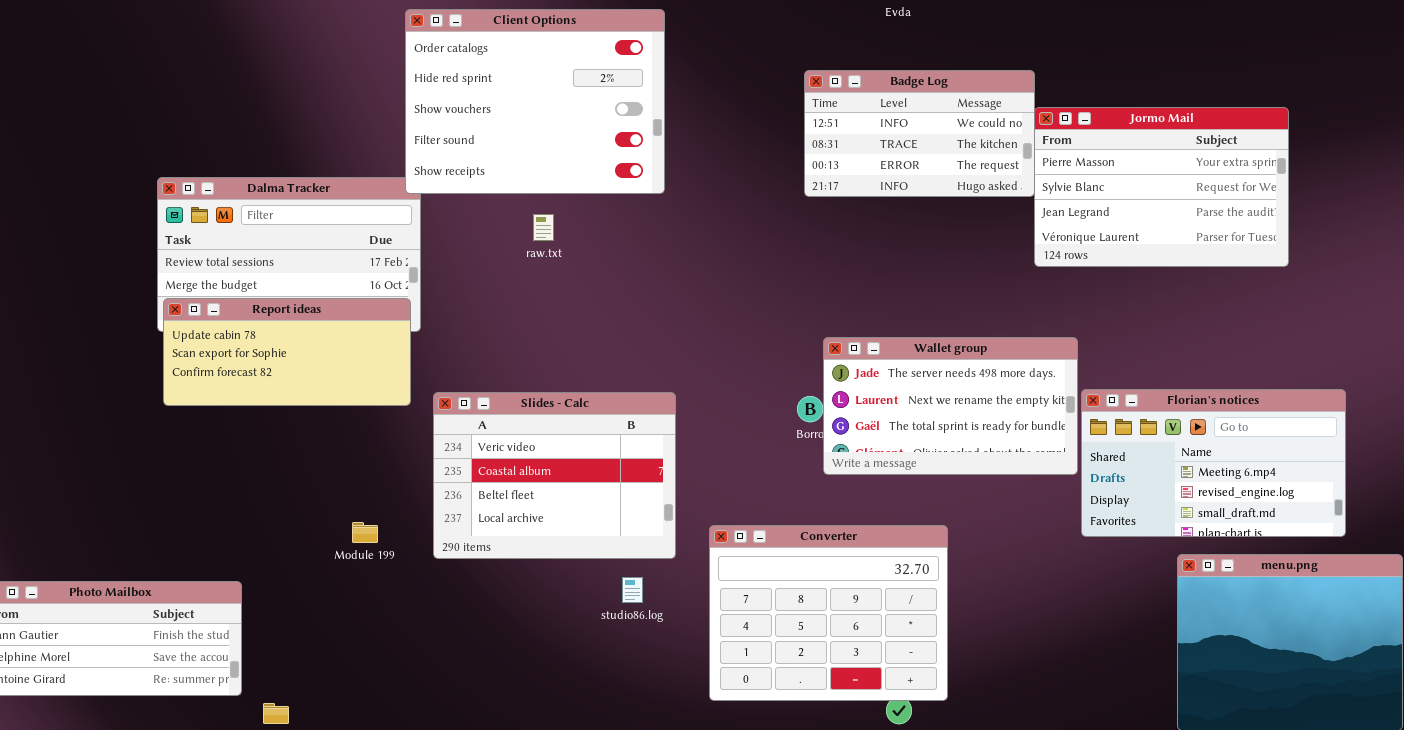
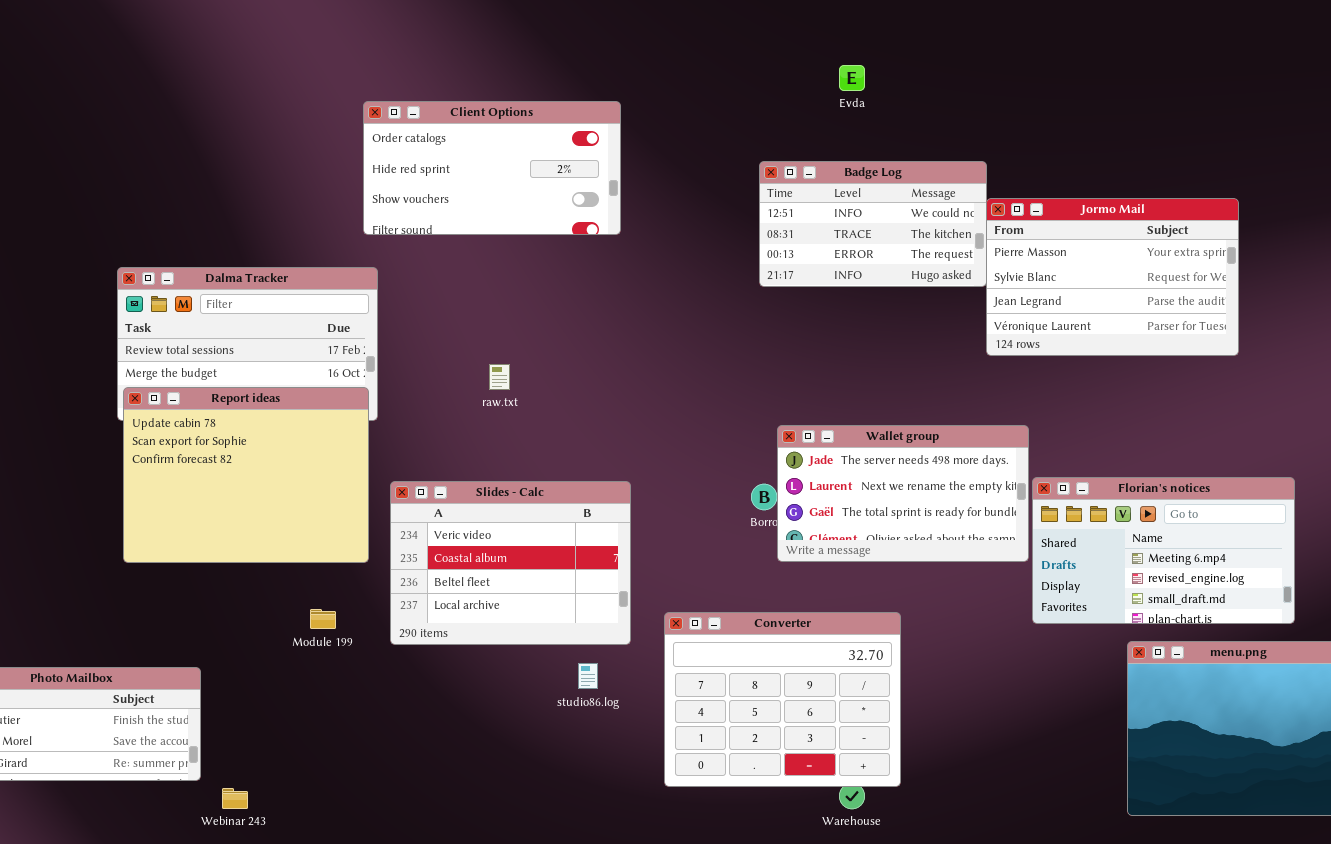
Client Options: [405,9,665,194] -> [363,101,621,235], resized
raw.txt: [533,214,554,241] -> [489,364,510,390], moved
Report ideas: [163,298,411,406] -> [123,387,369,563], resized

